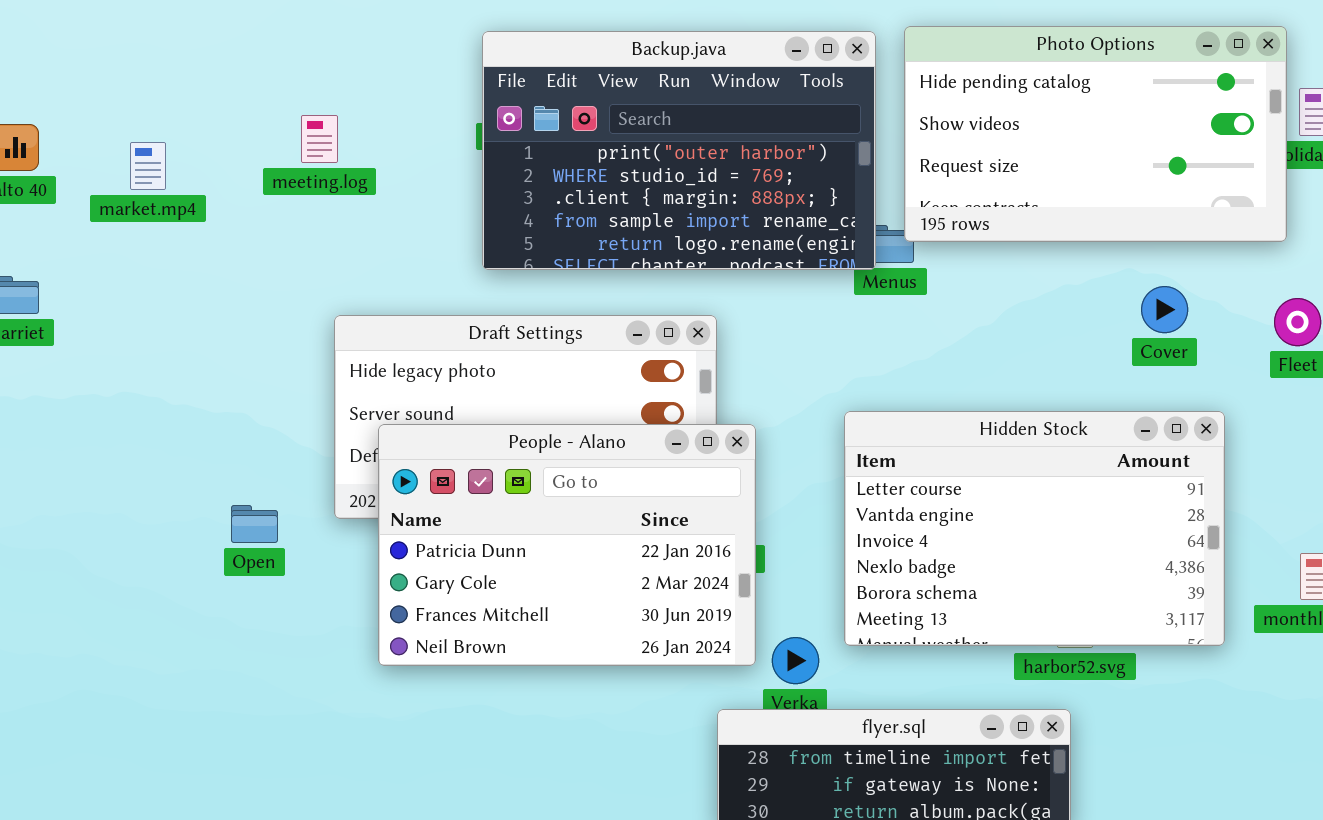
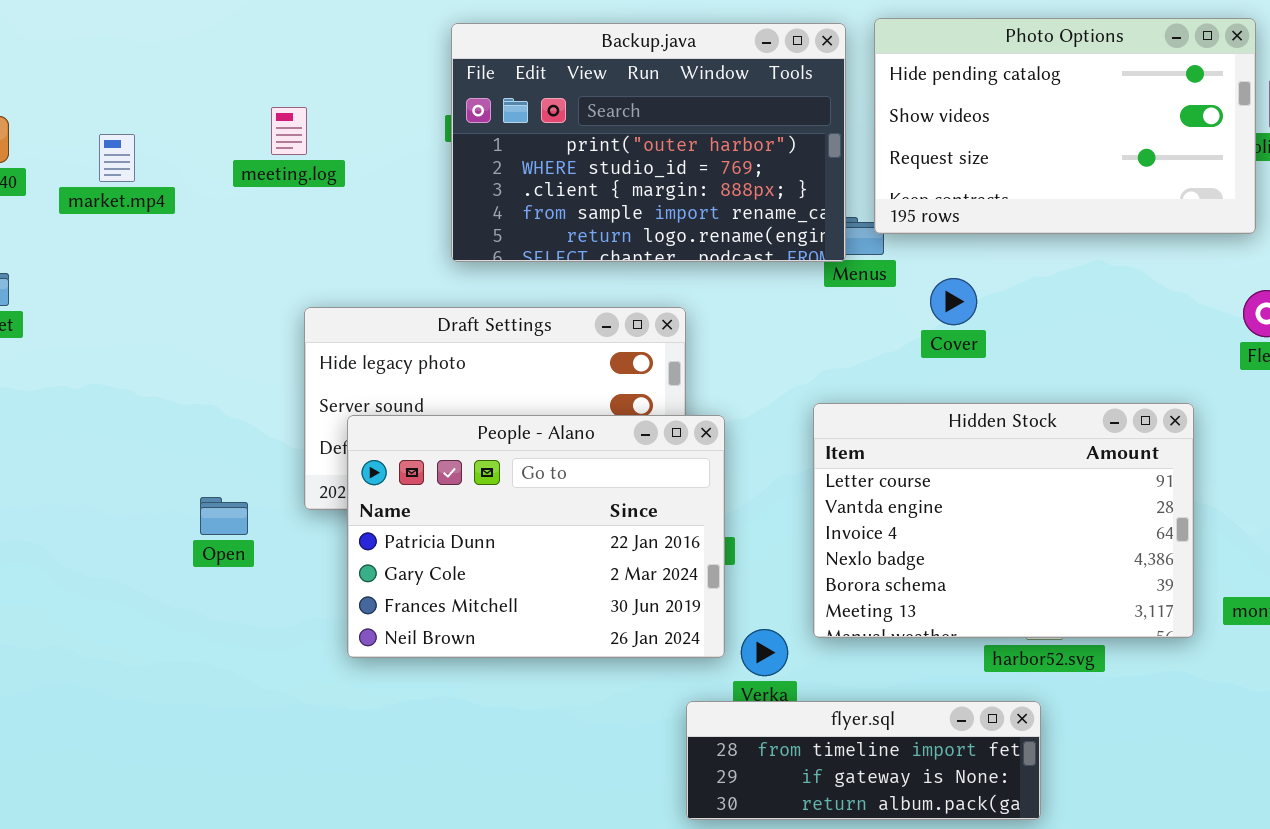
Cover: [1141,286,1188,333] -> [930,278,977,325], moved

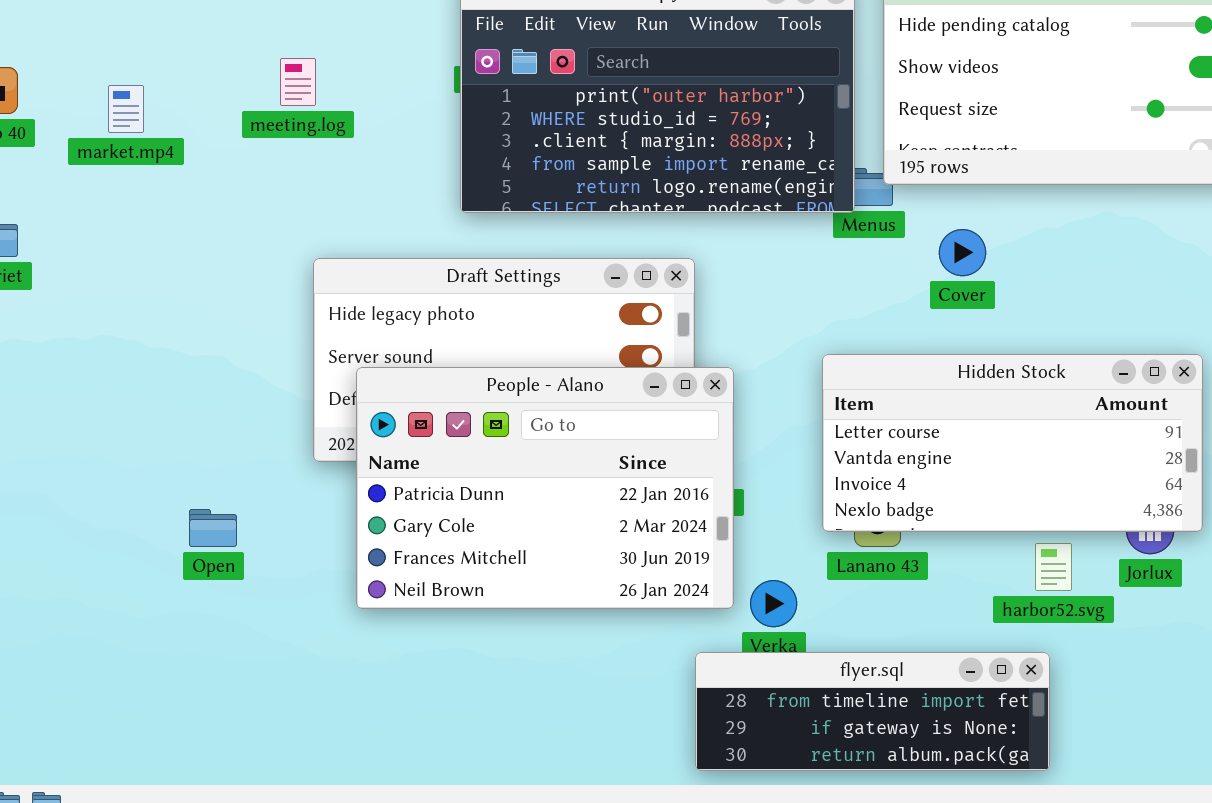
Hidden Stock: [813,403,1194,638] -> [822,354,1203,532], resized
Open: [200,497,248,535] -> [189,509,237,547], moved

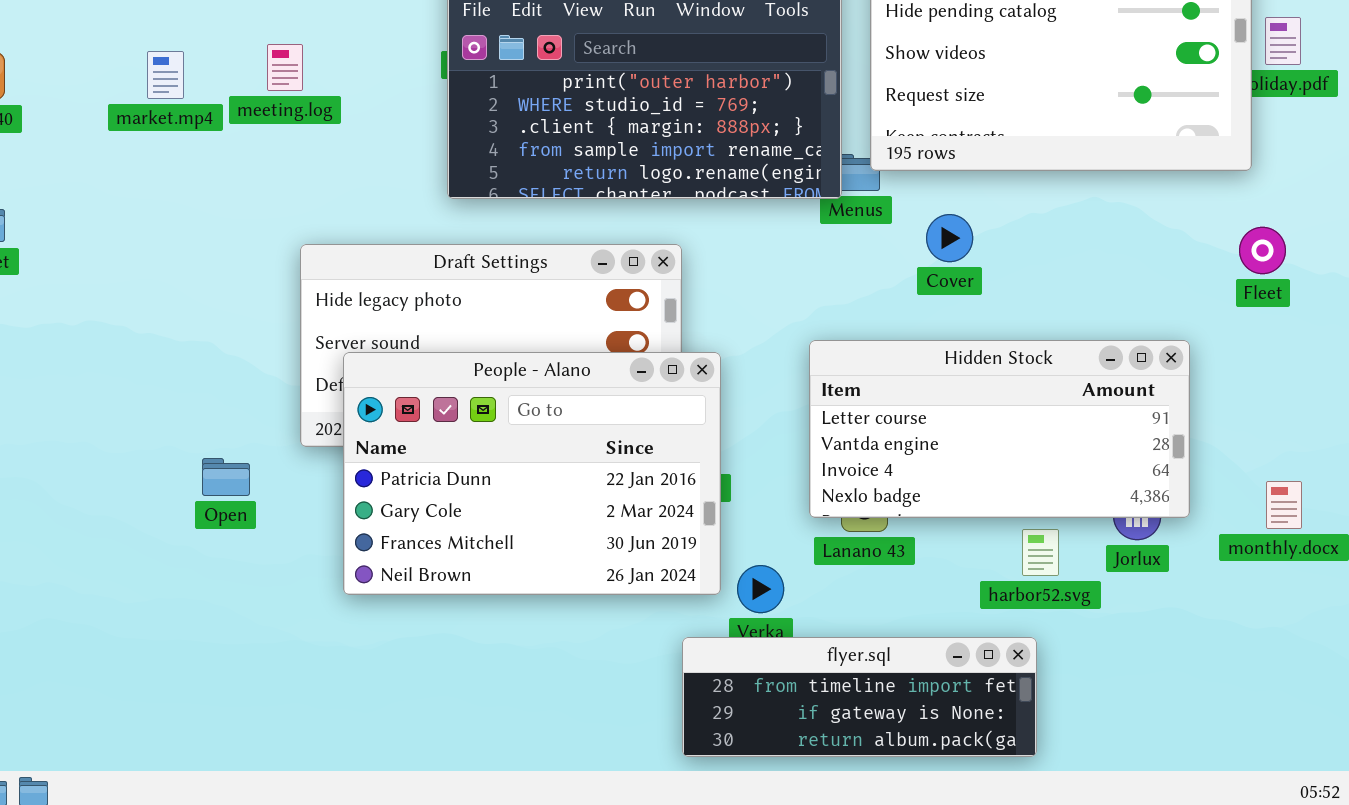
market.mp4: [108,85,144,133] -> [147,51,184,99], moved
Open: [189,509,237,547] -> [202,458,250,496], moved

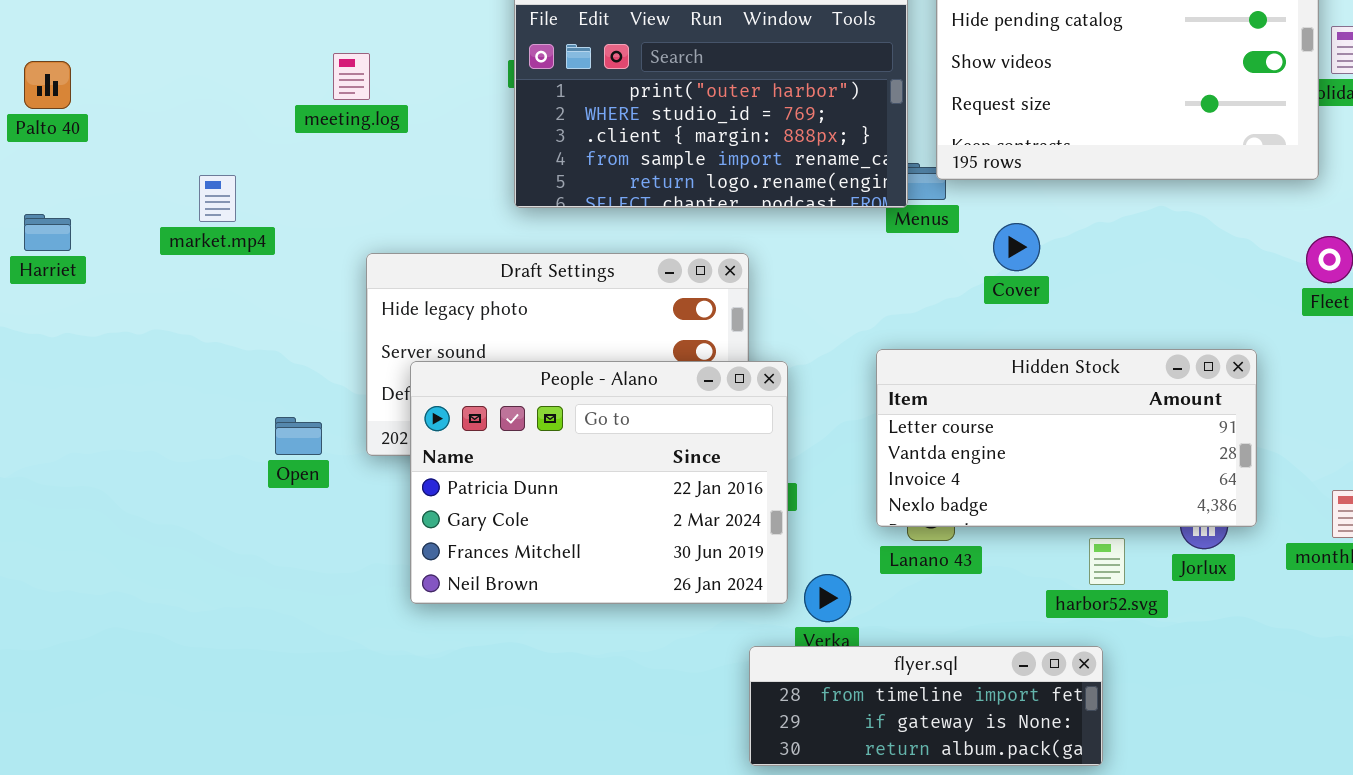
market.mp4: [147,51,184,99] -> [199,175,236,222], moved
Open: [202,458,250,496] -> [275,417,322,455], moved

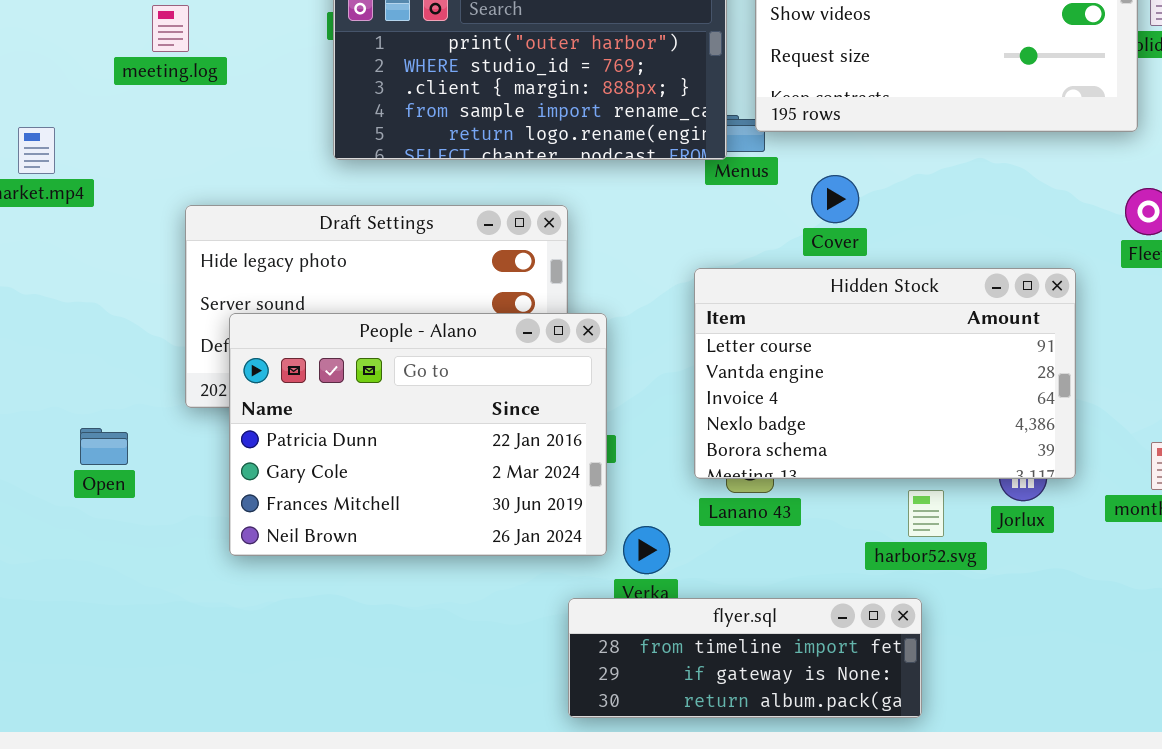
Hidden Stock: [876,349,1257,527] -> [694,268,1076,479], resized
Open: [275,417,322,455] -> [80,428,128,465], moved

